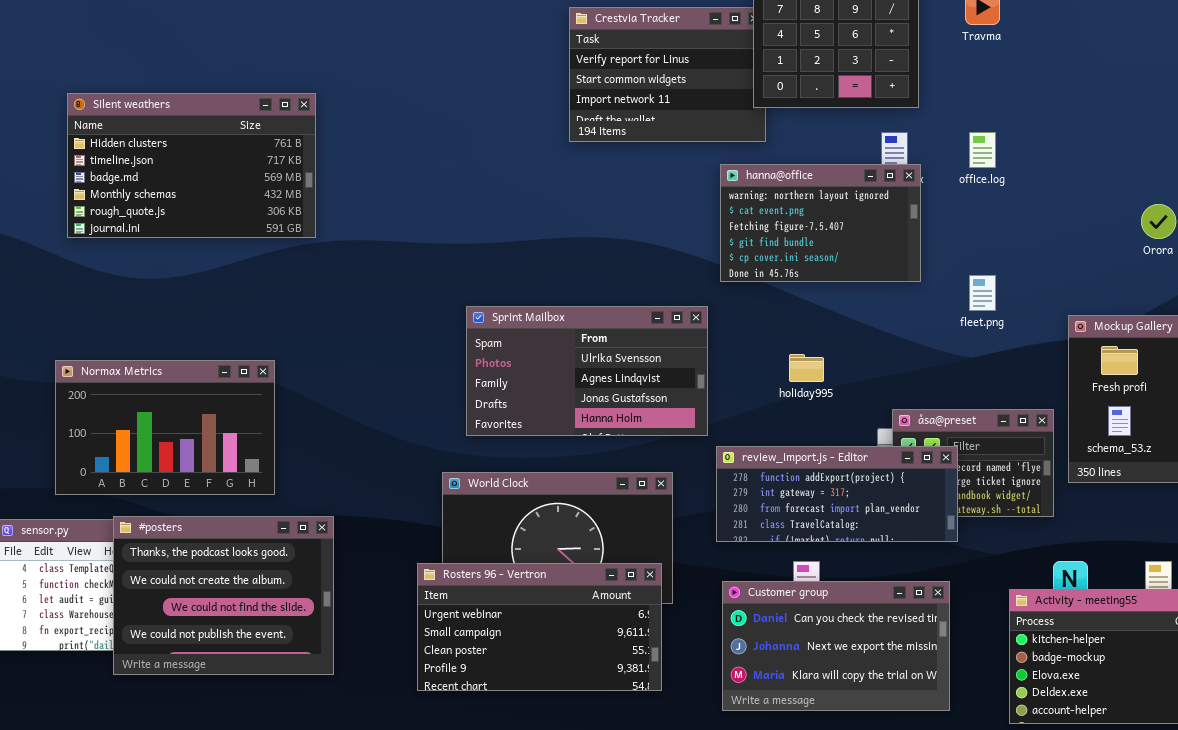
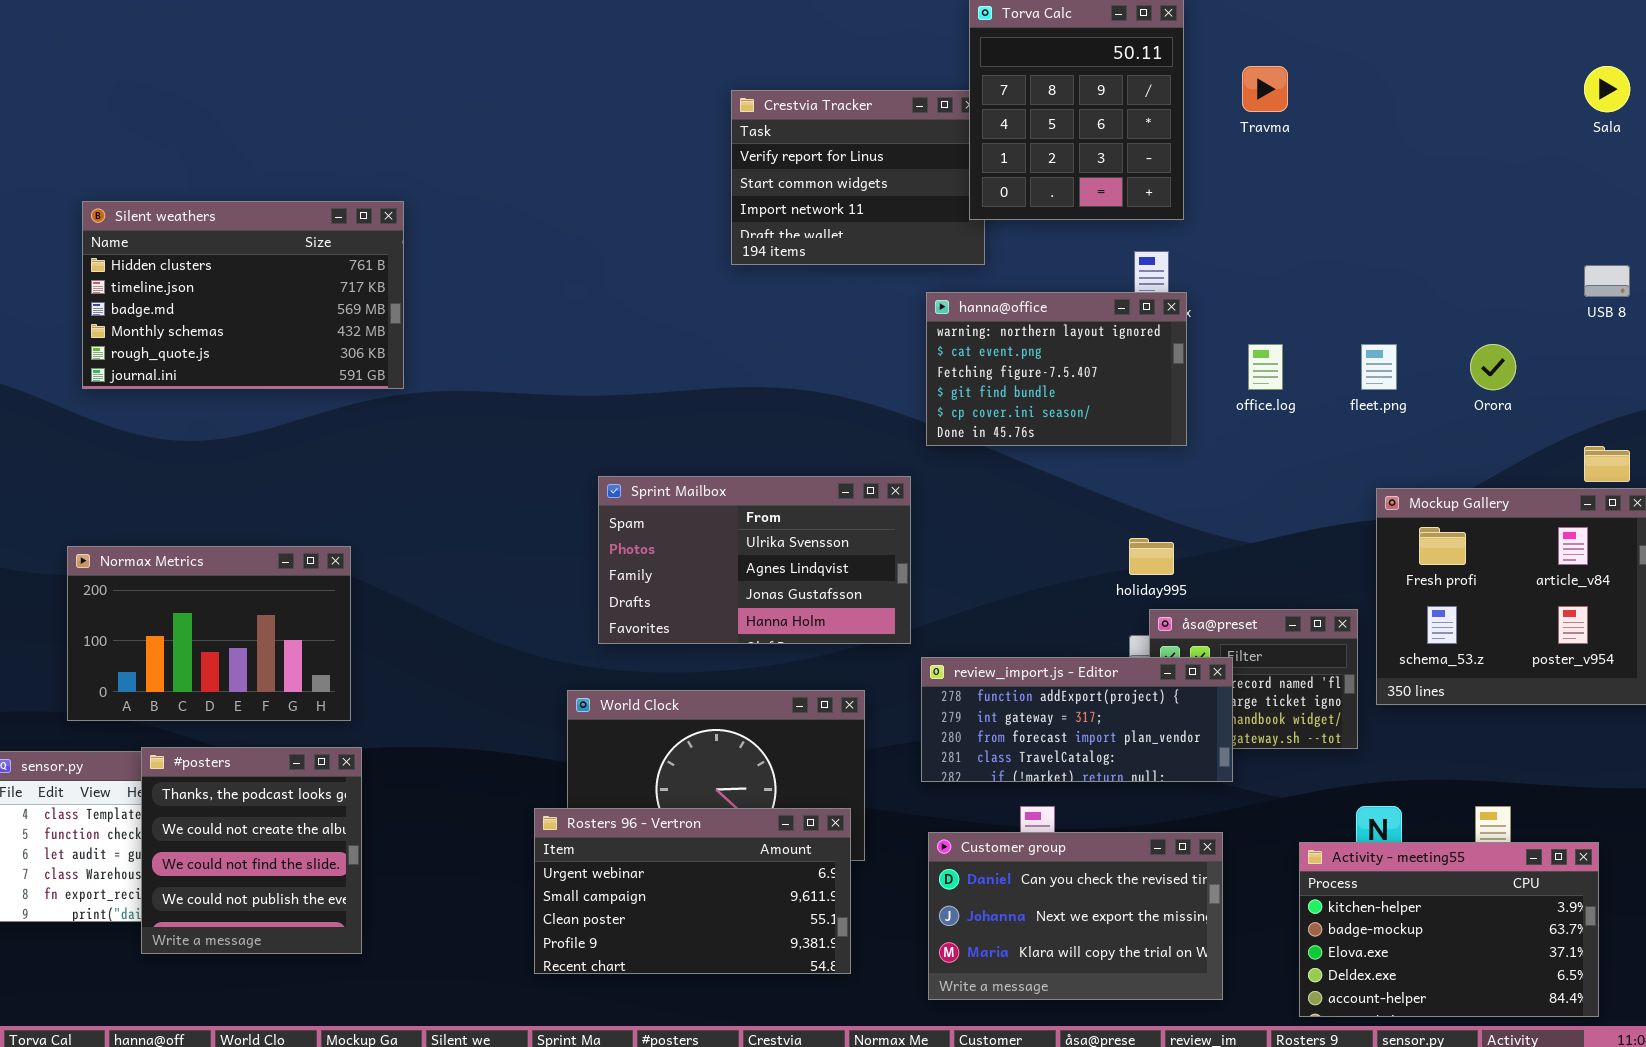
office.log: [969,132,996,168] -> [1248,344,1283,390], moved
fleet.png: [969,275,996,311] -> [1361,344,1397,390], moved
holiday995: [789,354,824,382] -> [1129,538,1174,575], moved
#posters: [113,516,334,675] -> [141,747,362,954], resized

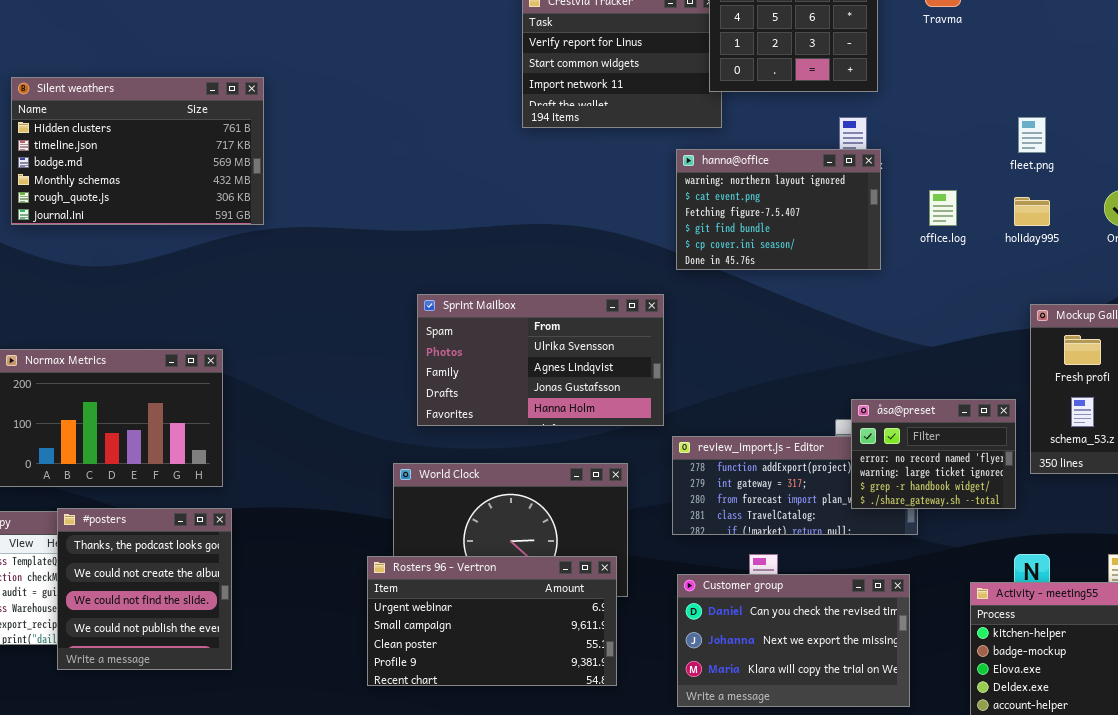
fleet.png: [1361,344,1397,390] -> [1018,117,1046,153], moved
holiday995: [1129,538,1174,575] -> [1014,197,1050,226], moved
åsa@preset: [1149,609,1358,749] -> [851,399,1016,509], raised

